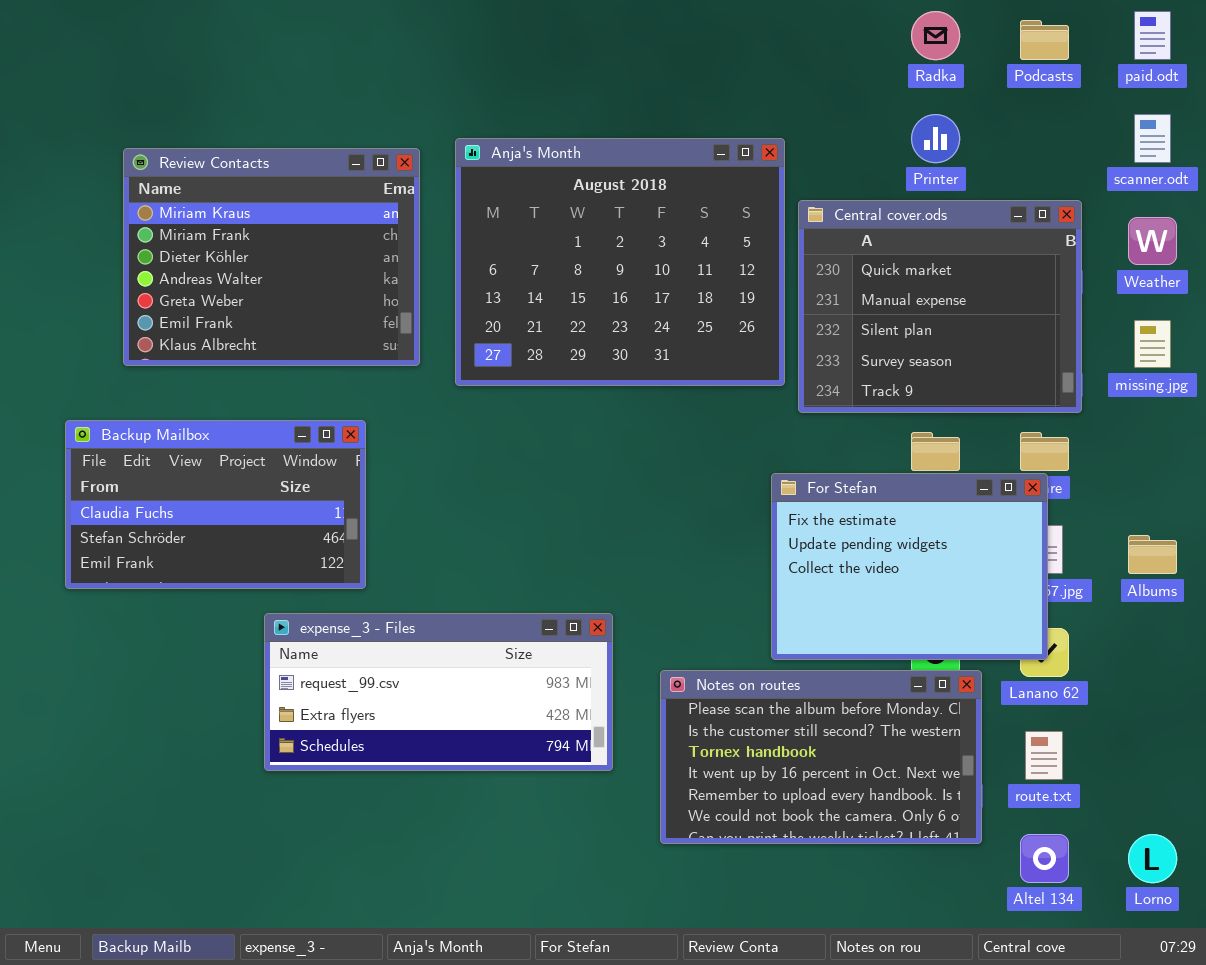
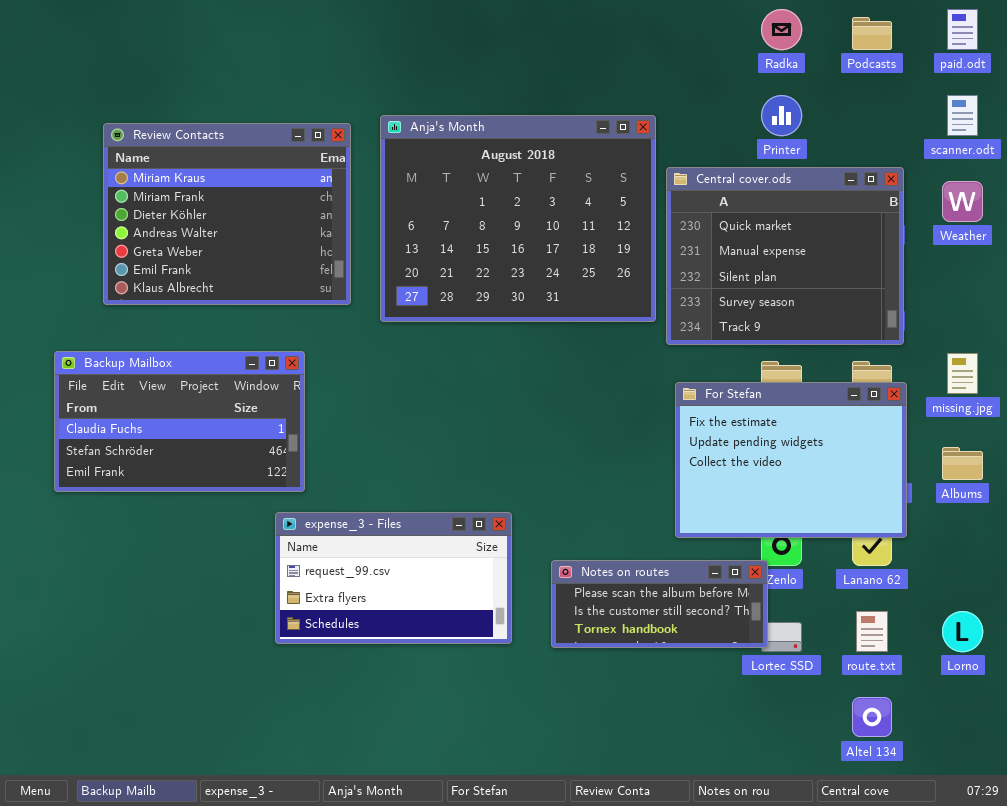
missing.jpg: [1134,320,1171,368] -> [947,353,978,394], moved
For Stefan: [771,473,1048,660] -> [675,382,907,538], moved
expense_3 - Files: [264,613,613,771] -> [275,512,512,644], resized
Notes on routes: [660,670,982,844] -> [551,560,768,648], resized
Lorno: [1128,834,1177,883] -> [942,611,983,652], moved

